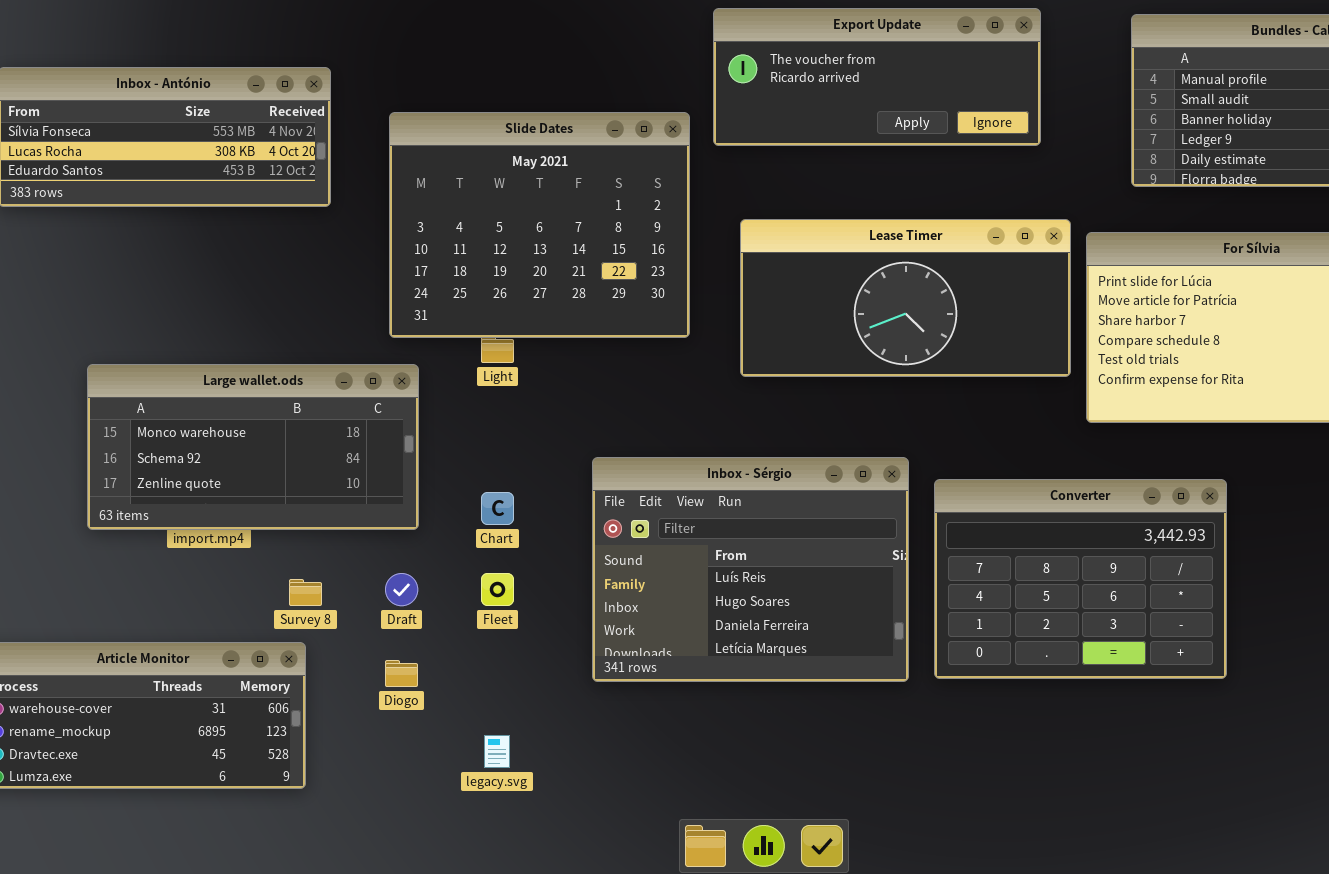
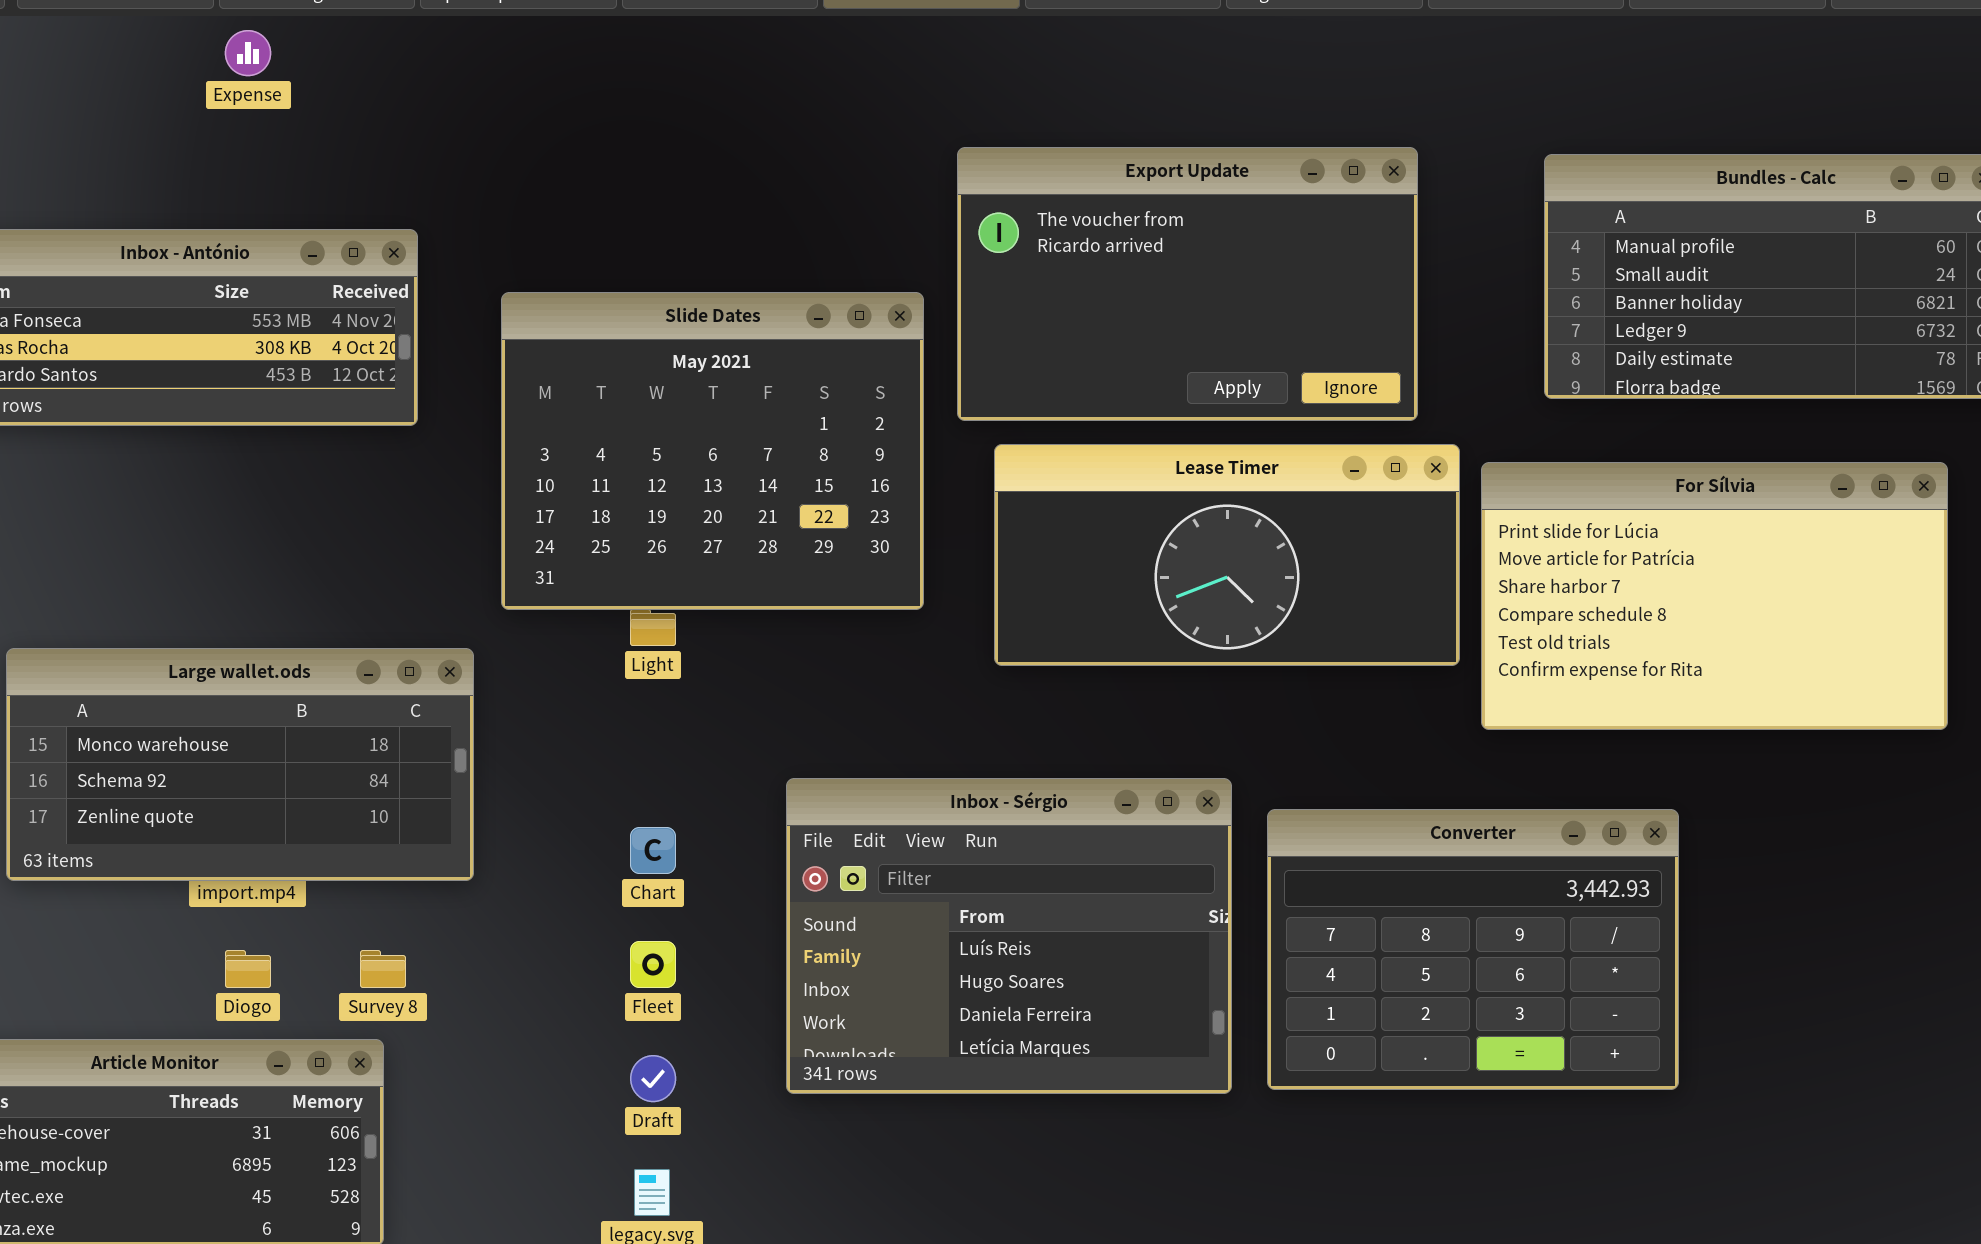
Export Update: [713,8,1041,146] -> [957,147,1418,421], resized
Large wallet.ods: [87,364,419,530] -> [6,648,474,881], moved
Draft: [385,573,418,606] -> [630,1055,676,1102], moved
Diogo: [385,660,418,687] -> [225,950,271,988], moved

